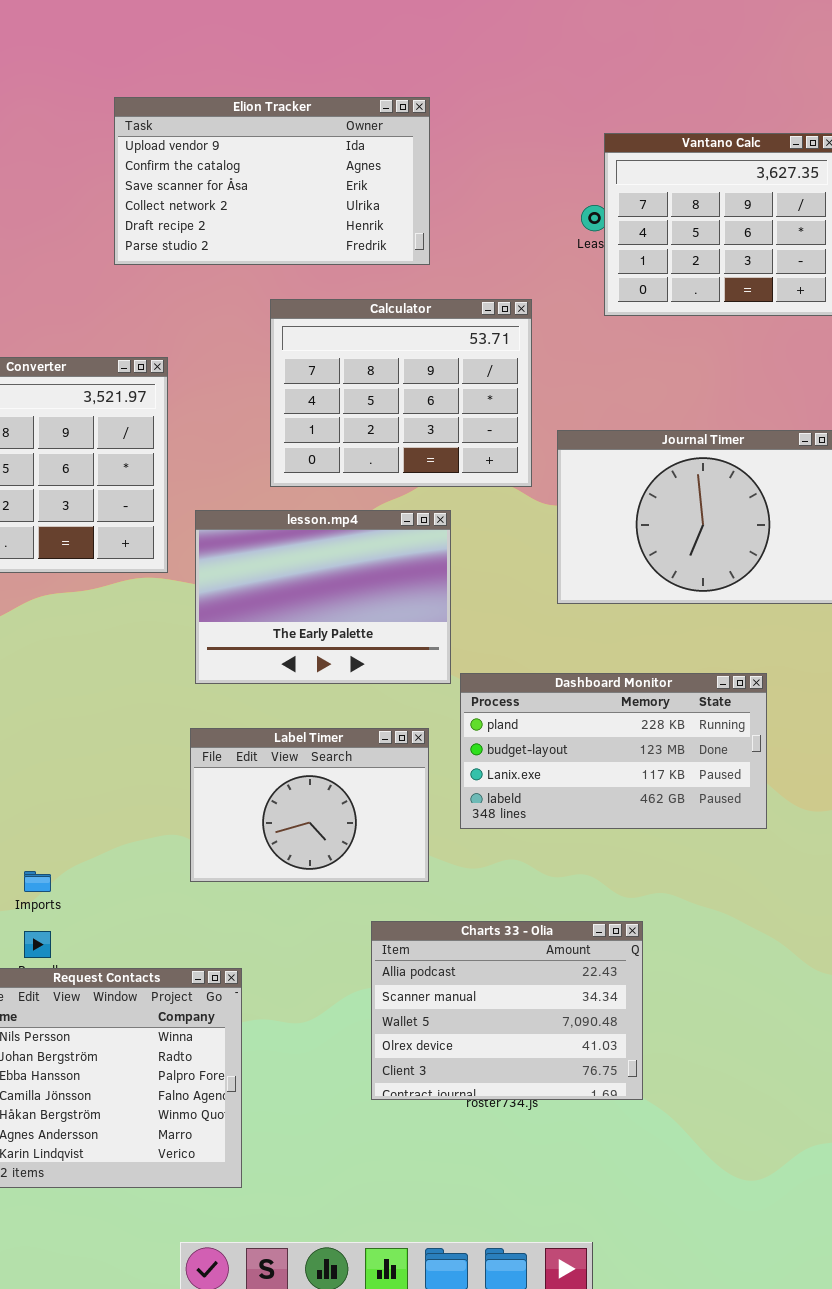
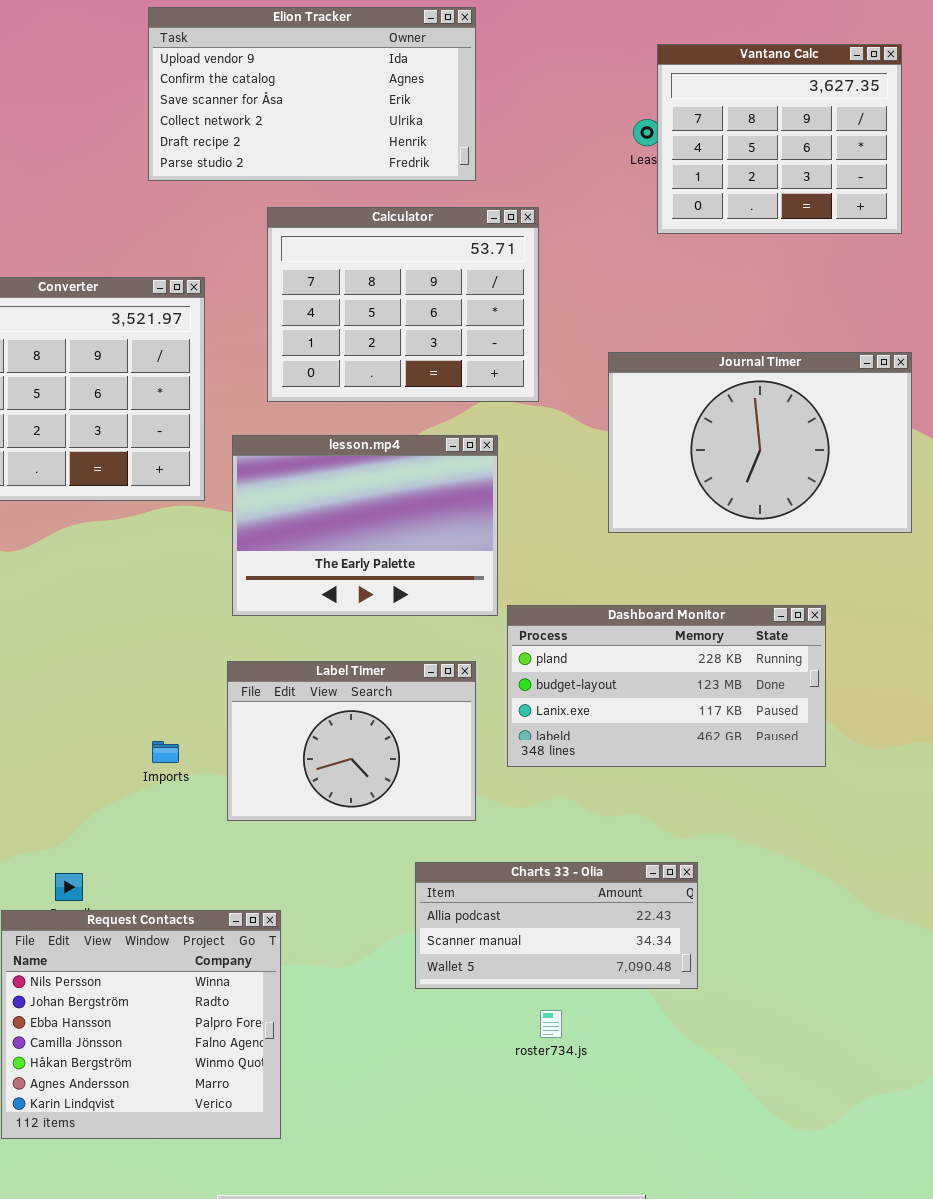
Calculator: [270,299,532,487] -> [267,207,539,402], moved
Imports: [24,871,51,892] -> [152,741,179,763], moved
Charts 33 - Olia: [371,921,643,1100] -> [415,862,698,989], resized

